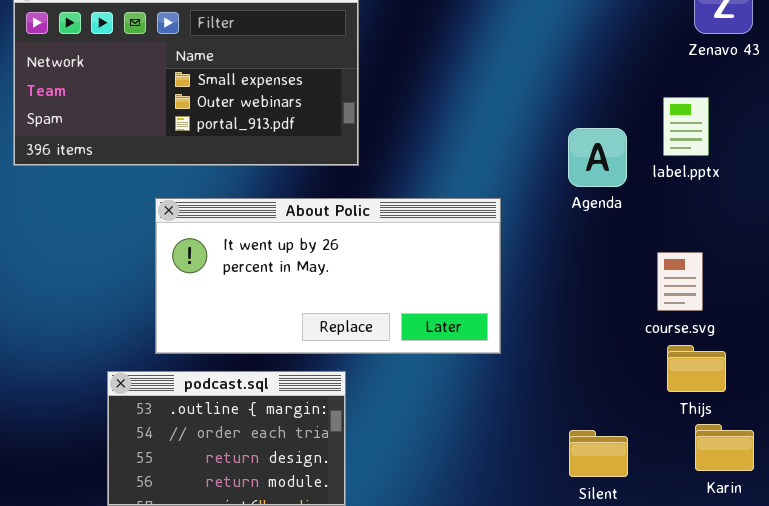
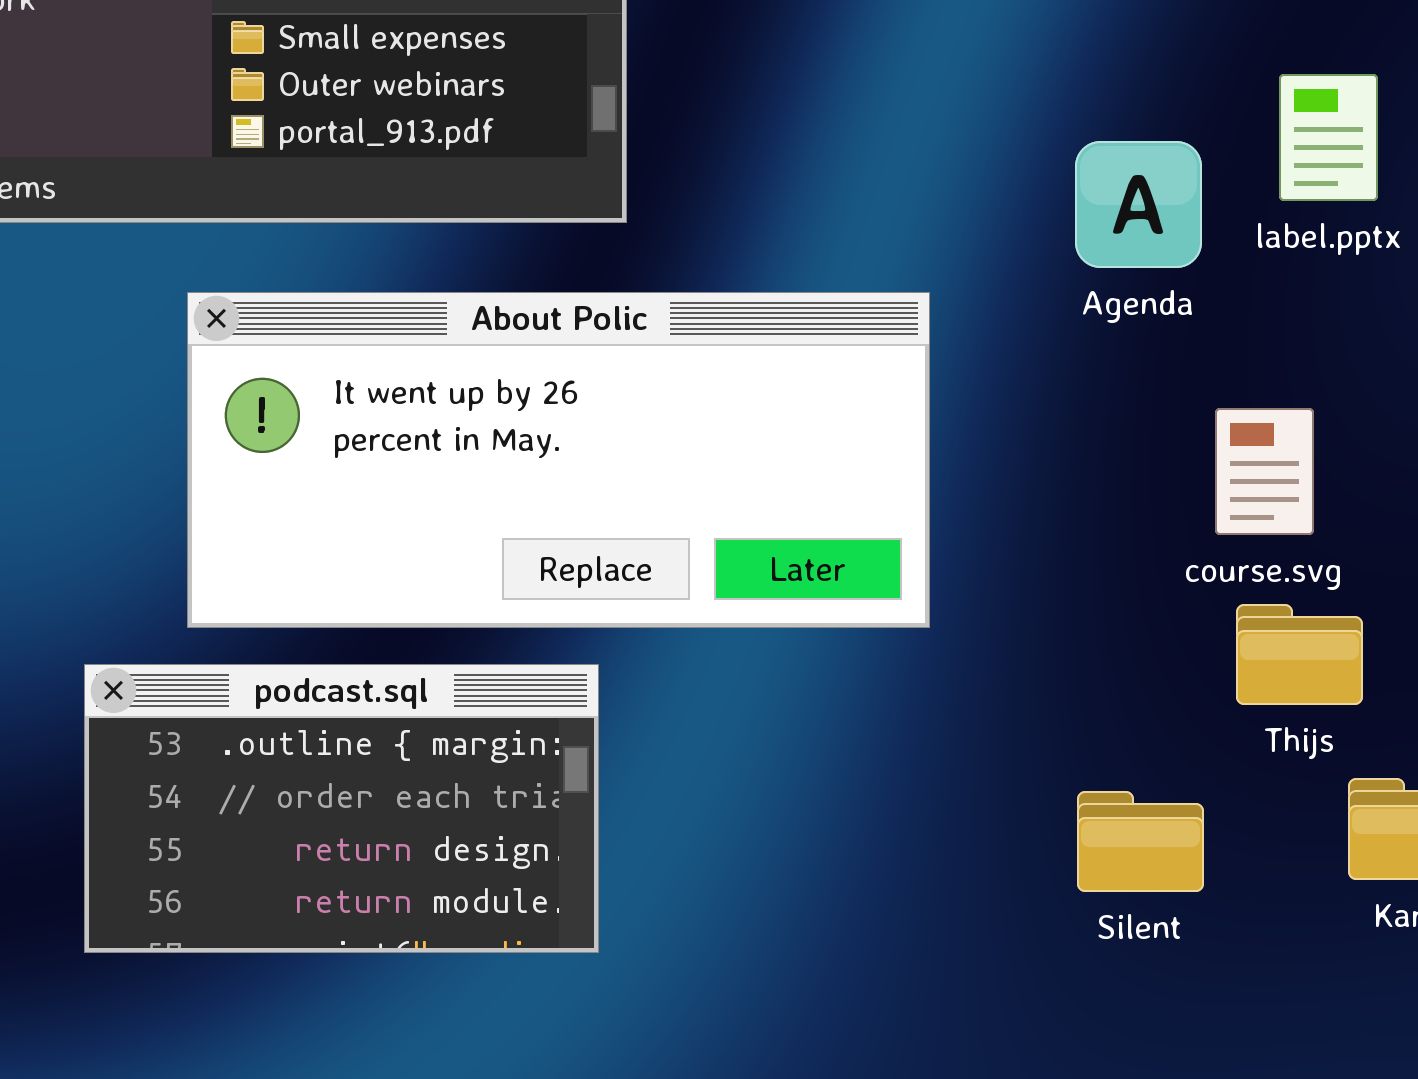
course.svg: [657,252,703,311] -> [1215,408,1314,535], moved
Thijs: [667,345,726,392] -> [1236,604,1363,705], moved

